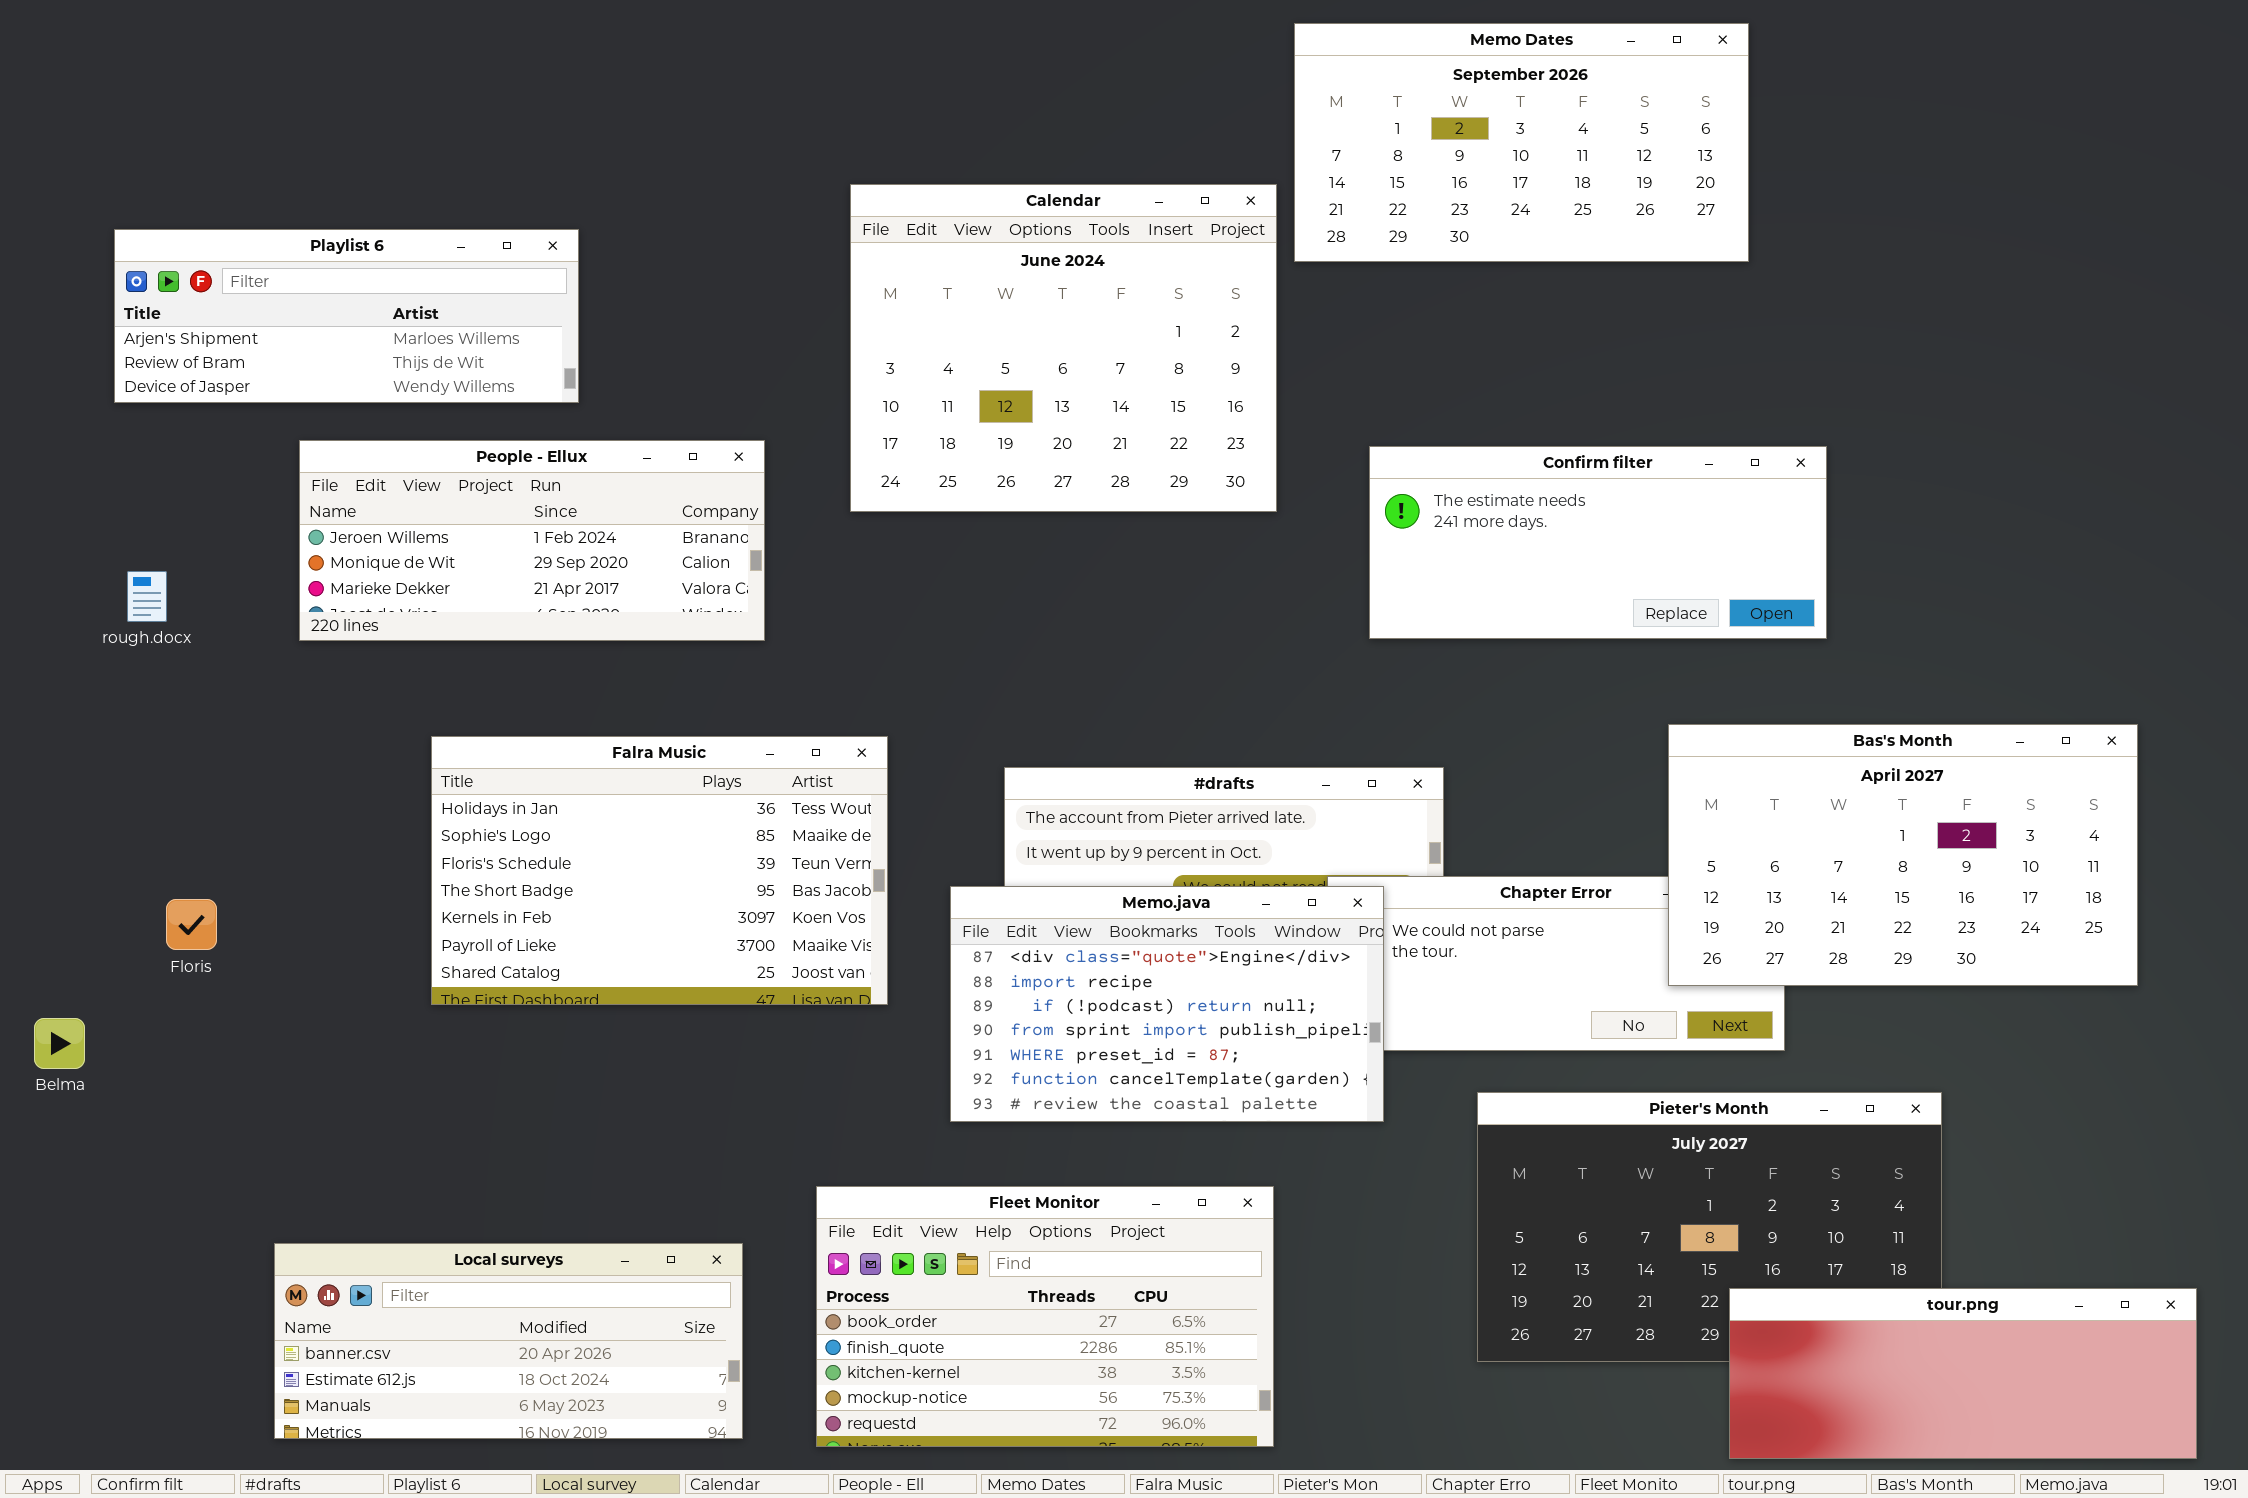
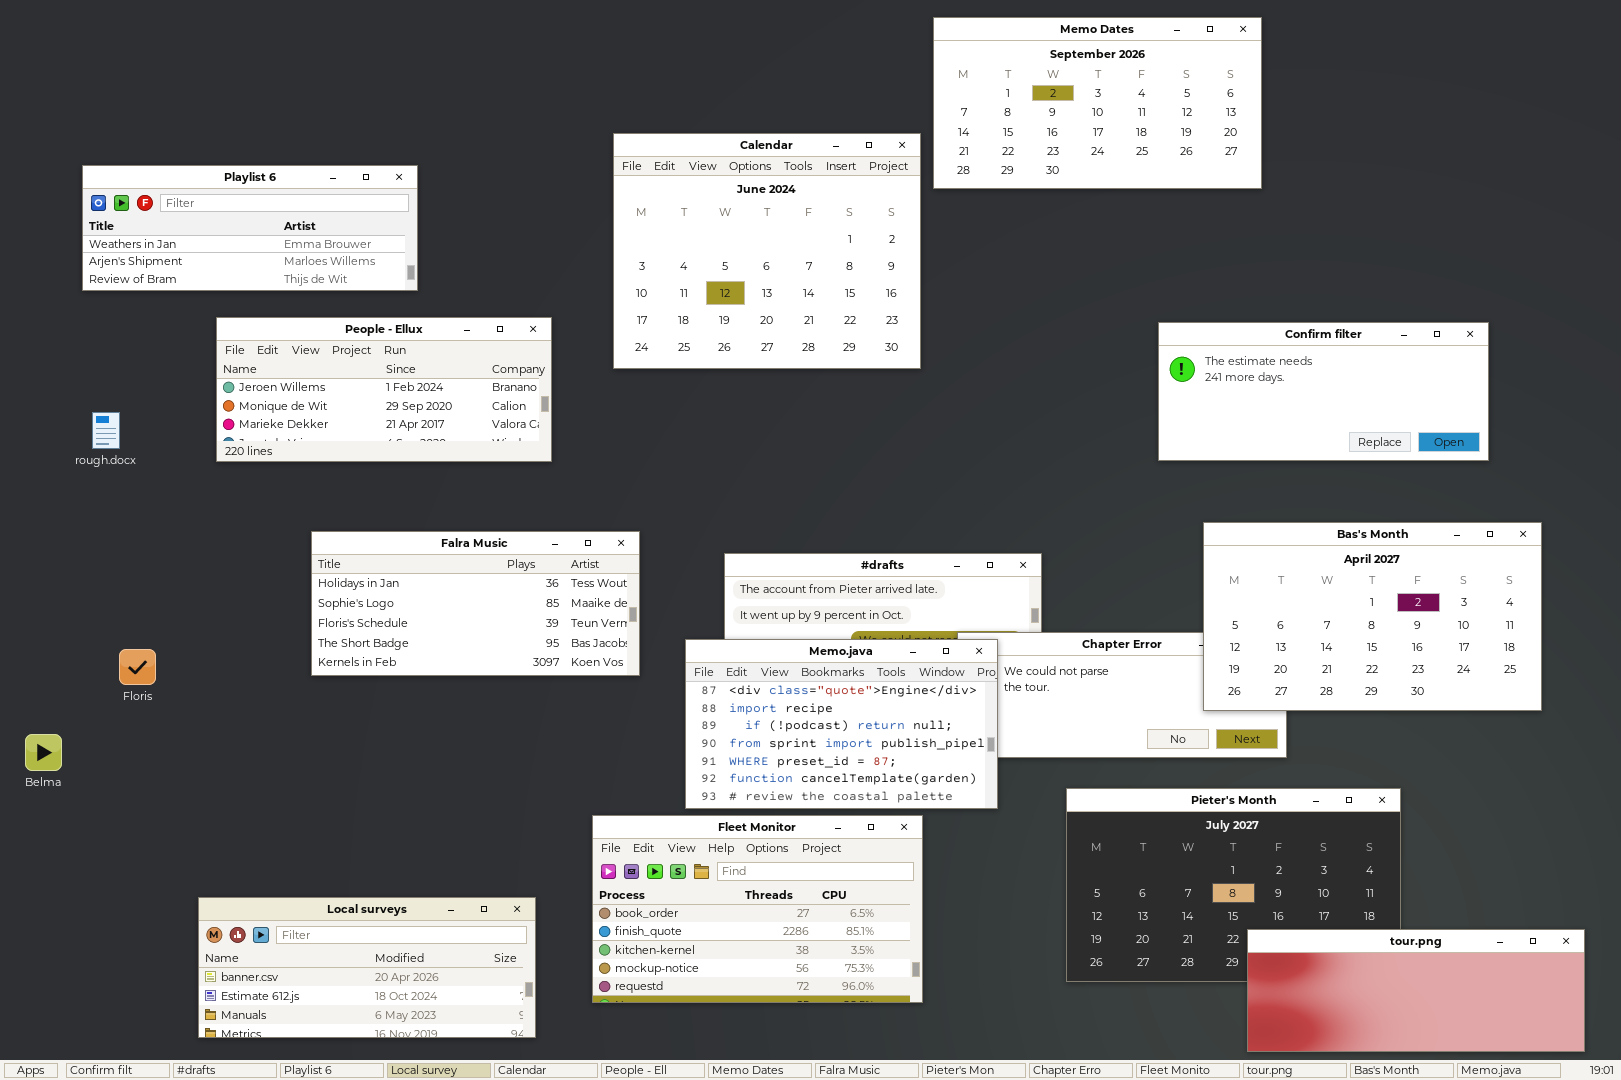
Playlist 6: [114,229,579,403] -> [82,165,418,291], scrolled up 1 row
Confirm filter: [1369,446,1827,639] -> [1158,322,1489,461], moved
Falra Music: [431,736,888,1005] -> [311,531,640,676], resized
Fleet Monitor: [816,1186,1274,1447] -> [592,815,923,1003], moved

